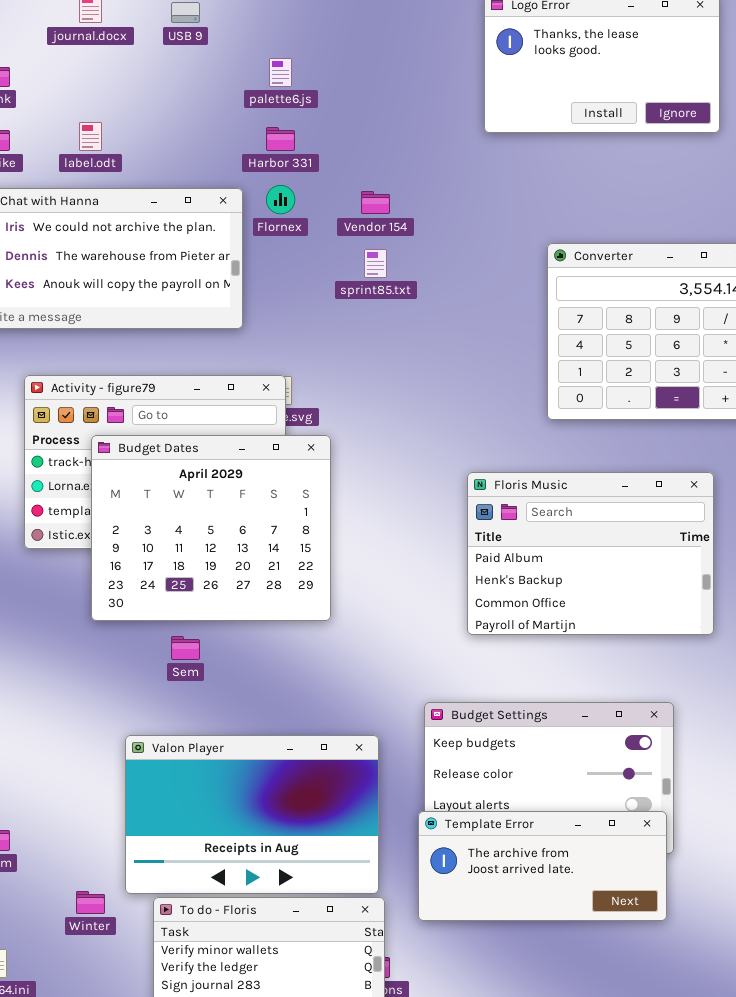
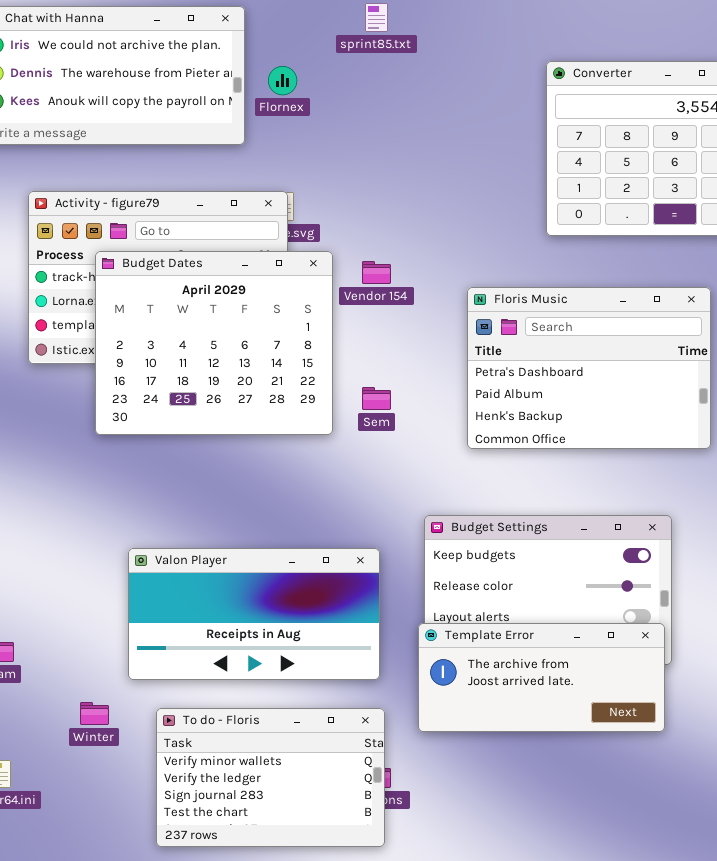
Flornex: [266,185,295,214] -> [268,66,297,95], moved
Vendor 154: [361,191,390,214] -> [362,261,391,284], moved
sprint85.txt: [364,249,387,278] -> [365,3,388,32], moved
Floris Music: [467,472,714,635] -> [467,287,711,449], scrolled up 1 row
Sem: [171,636,200,660] -> [362,387,391,410], moved
Valon Player: [125,735,379,894] -> [128,548,380,680], resized

